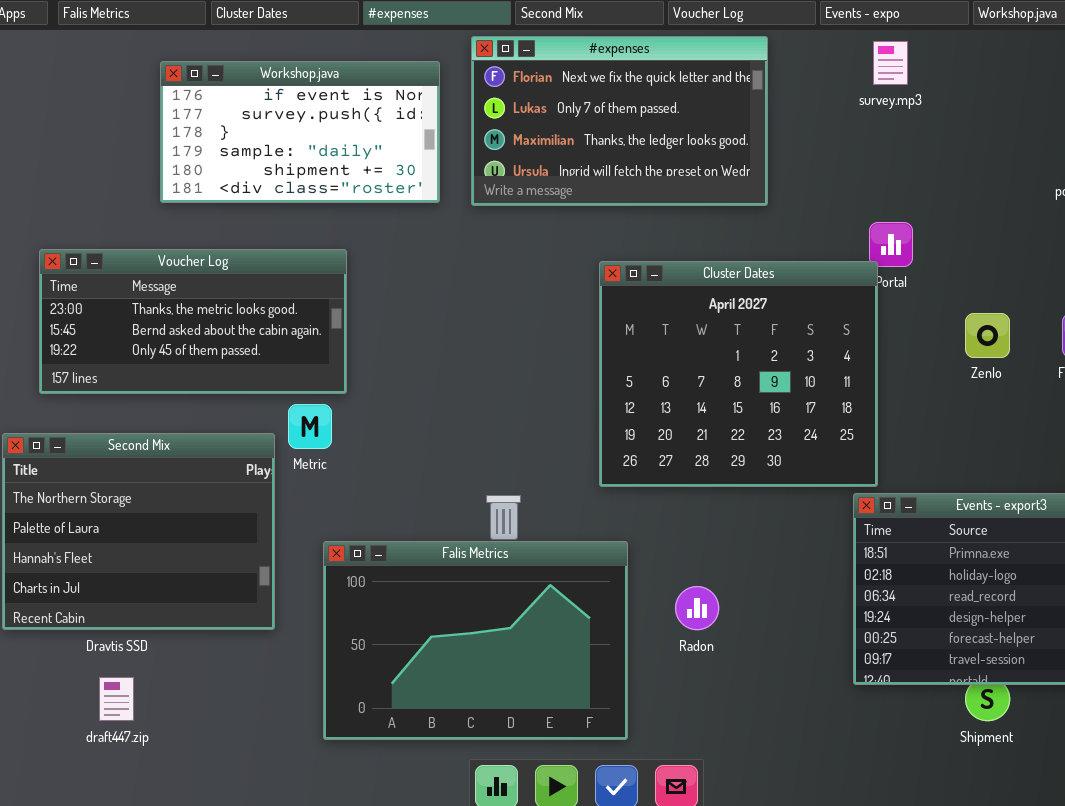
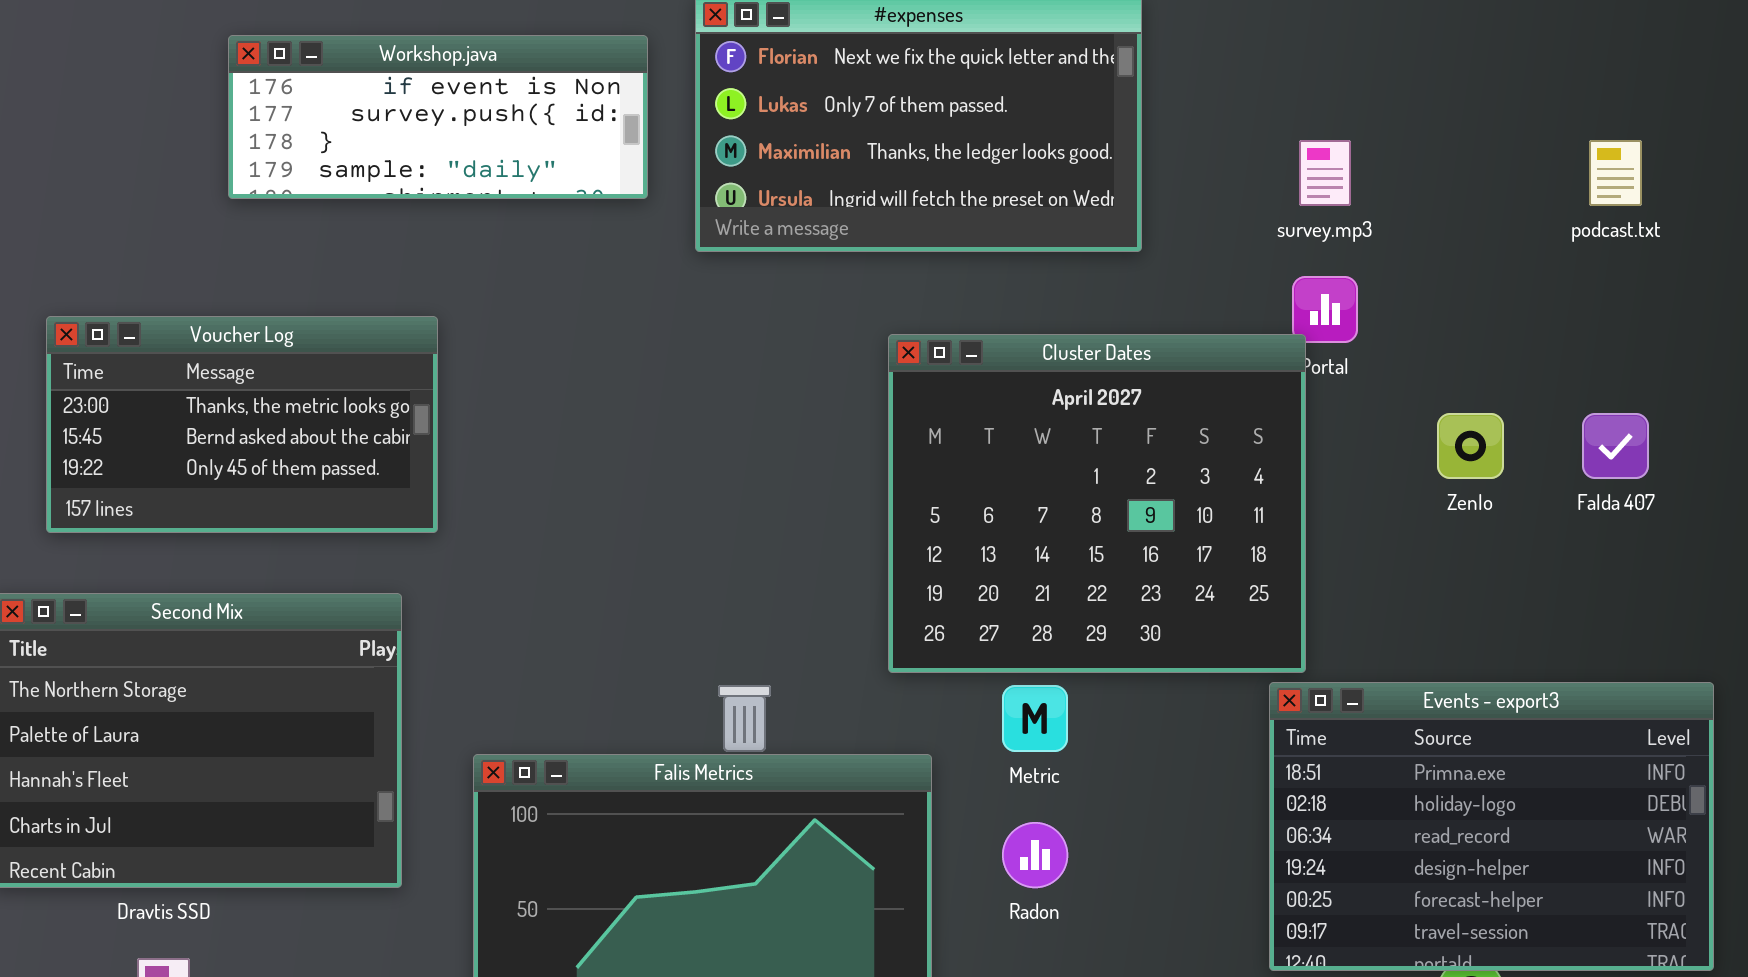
survey.mp3: [873,41,908,85] -> [1299,140,1351,206], moved
Workshop.java: [160,61,440,203] -> [228,35,648,199], resized
Voucher Log: [39,249,347,394] -> [46,316,438,533], resized
Metric: [288,404,332,449] -> [1002,685,1068,752], moved

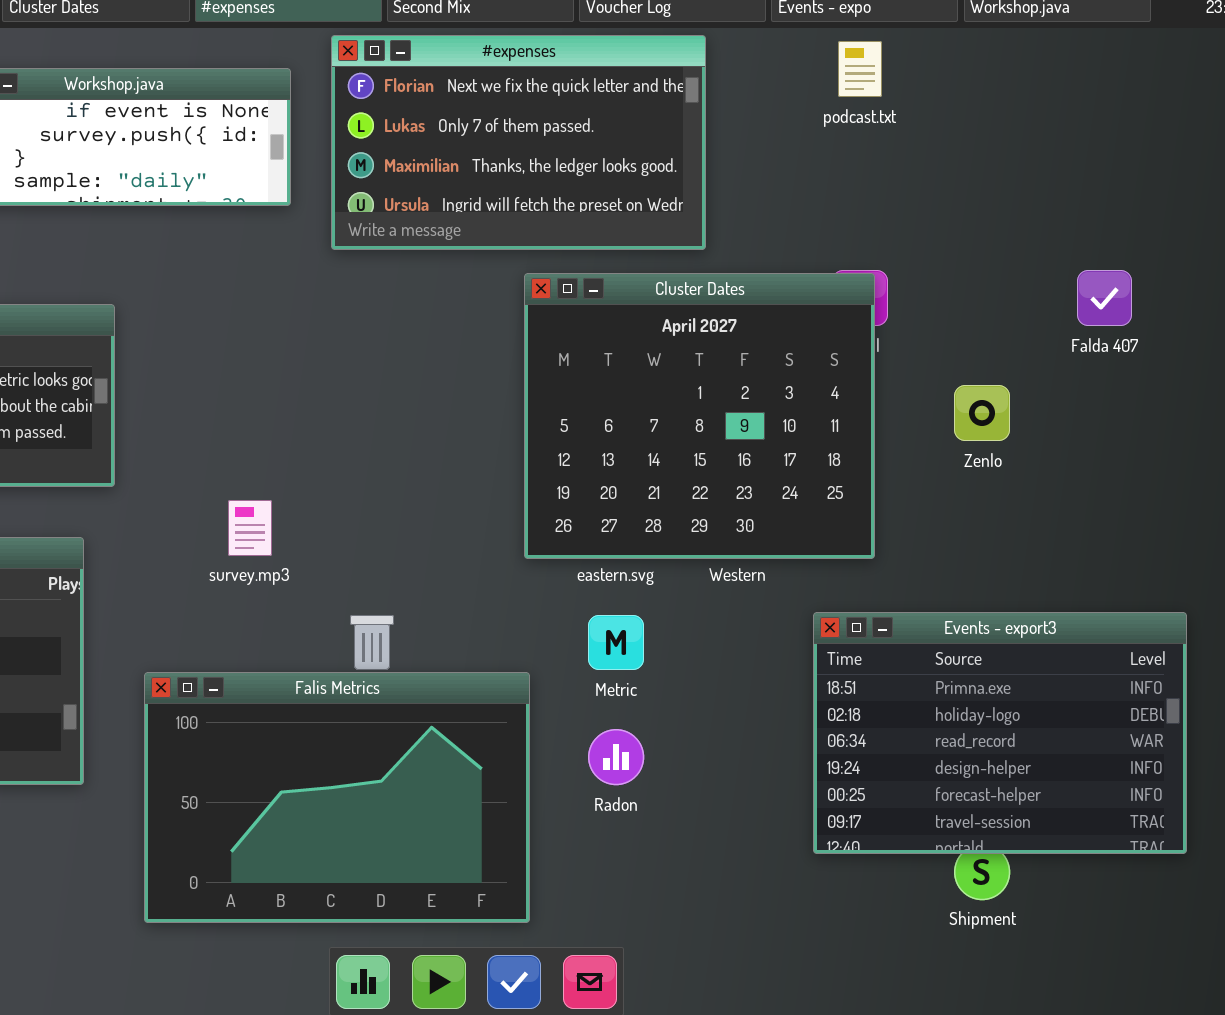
survey.mp3: [1299,140,1351,206] -> [228,500,272,556], moved
podcast.txt: [1589,140,1642,206] -> [838,41,882,97], moved
Cluster Dates: [888,334,1306,673] -> [524,273,875,559], moved
Falda 407: [1582,413,1649,479] -> [1077,270,1132,326], moved

